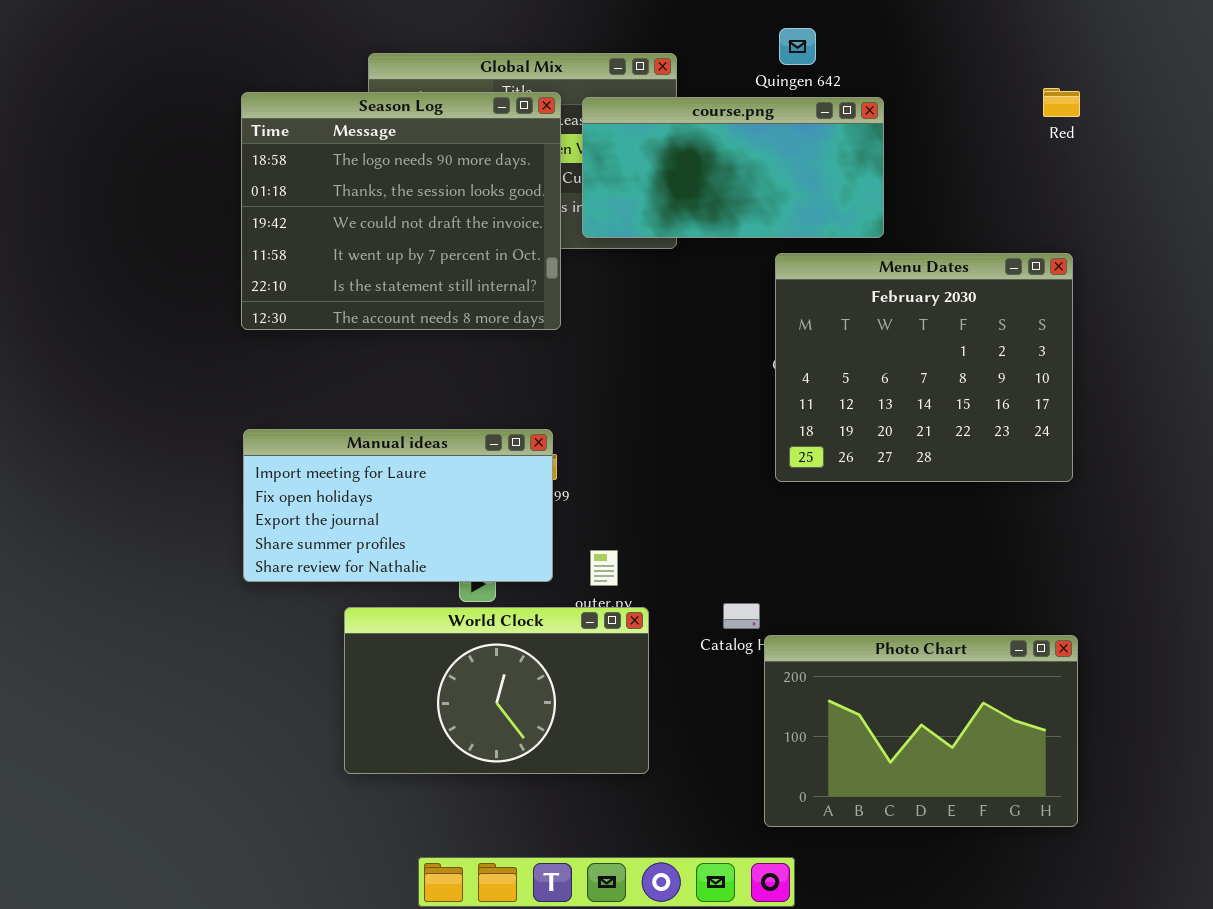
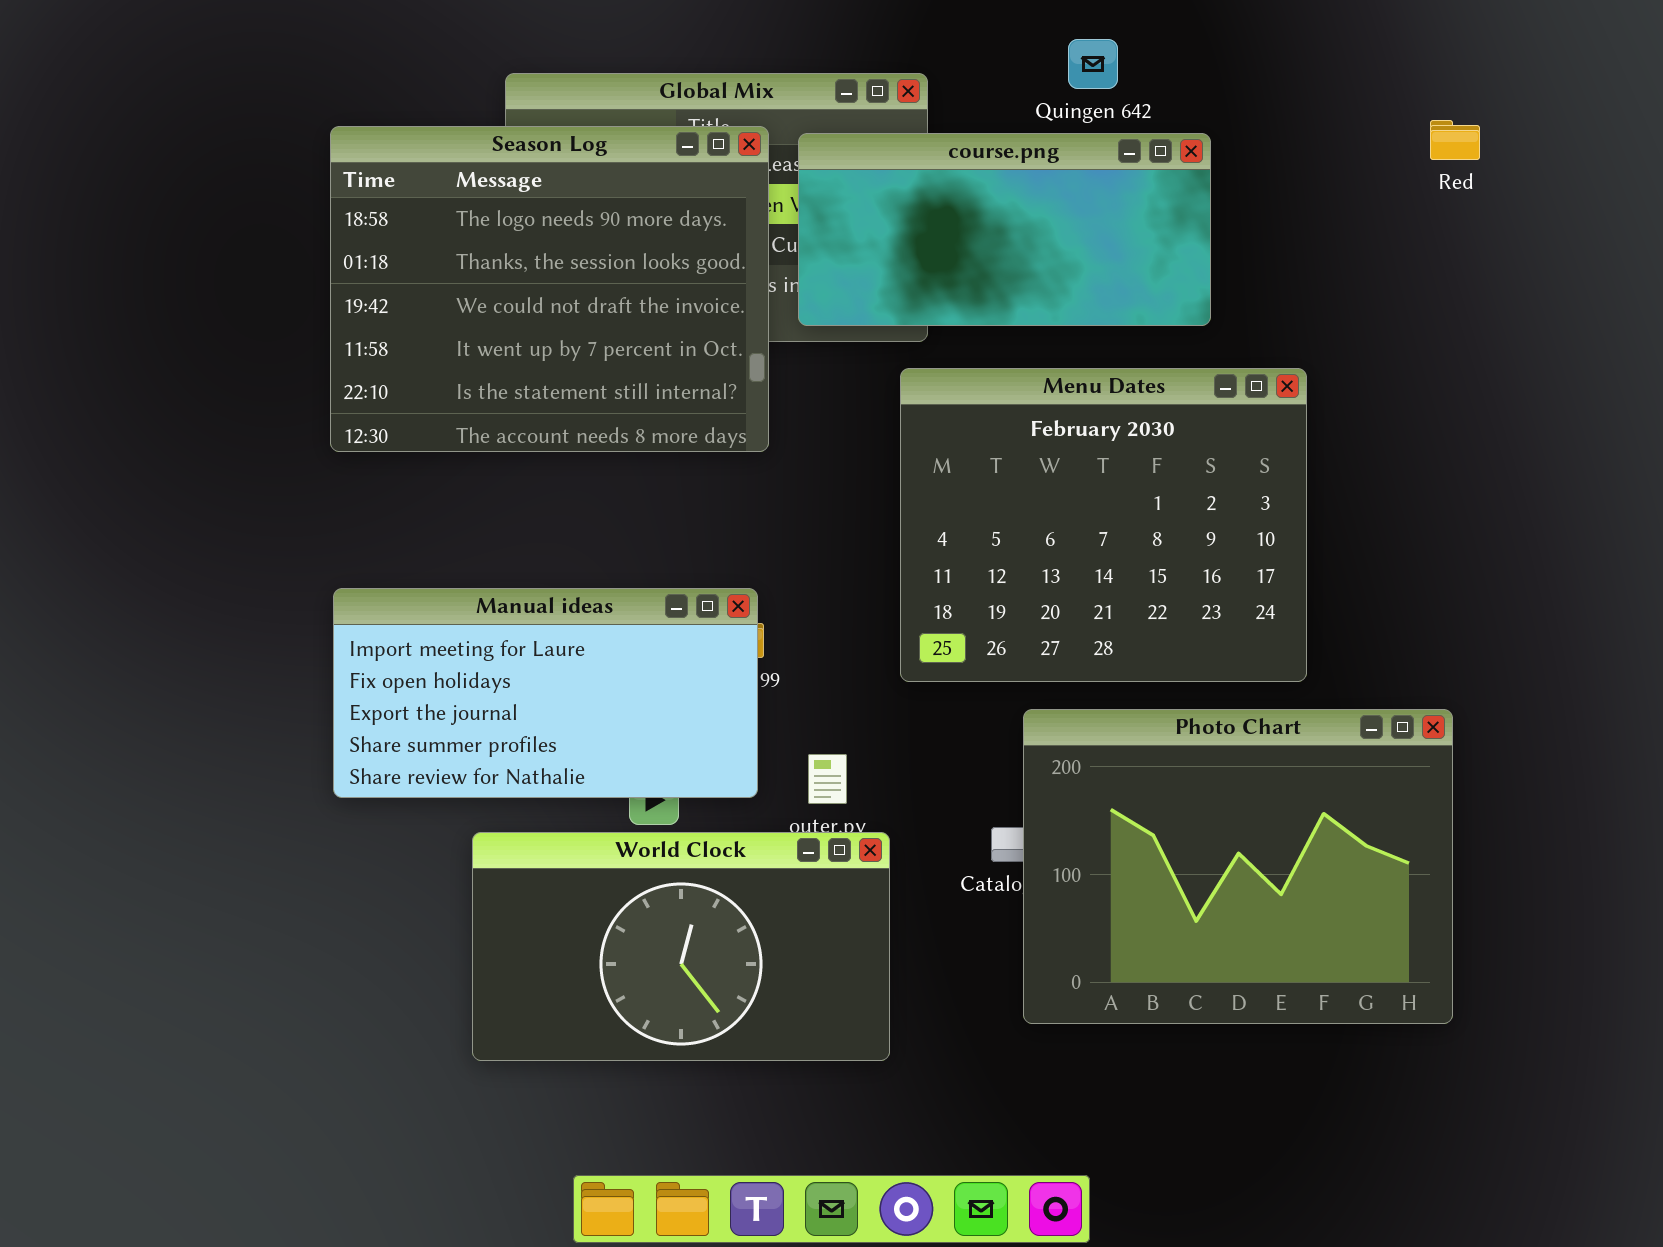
Menu Dates: [775,253,1073,482] -> [900,368,1307,682], moved
Photo Chart: [764,635,1078,827] -> [1023,709,1453,1024], moved, resized

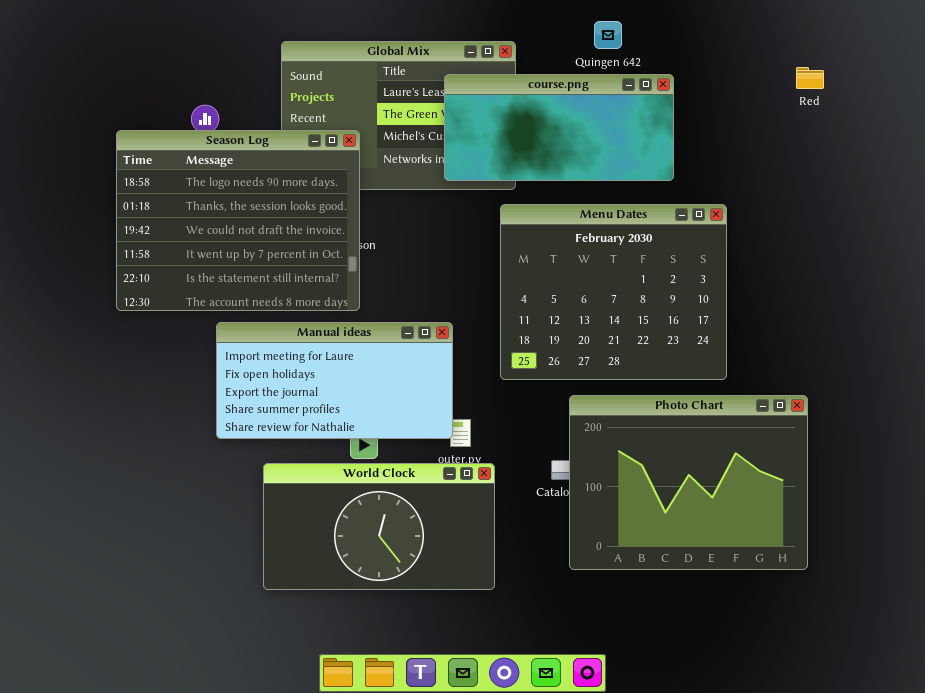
Season Log: [330,126,769,452] -> [116,130,360,311], moved
Manual ideas: [333,588,758,798] -> [216,322,453,439], moved

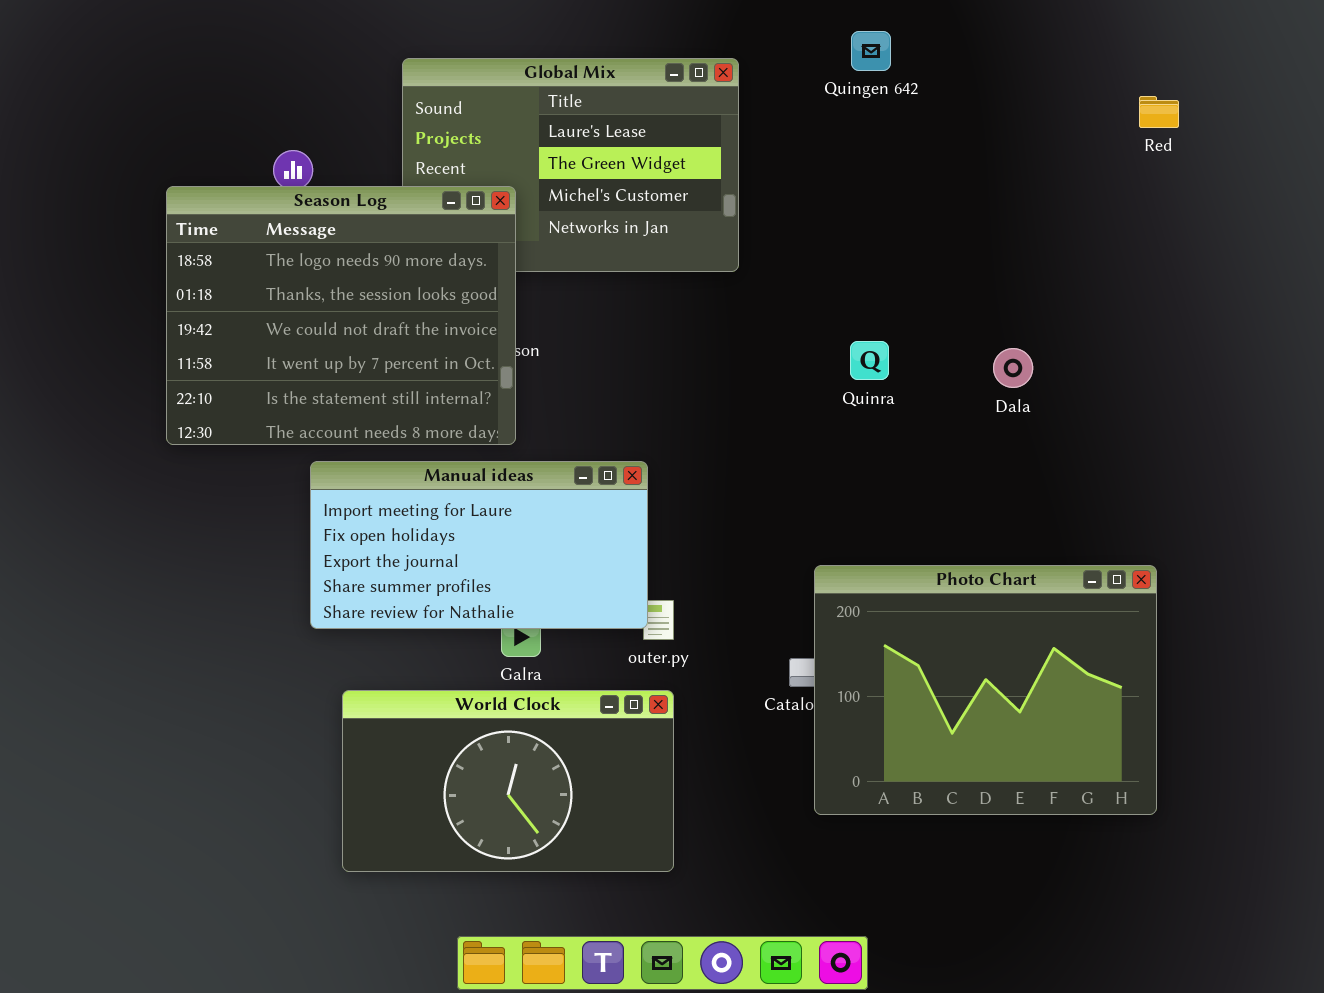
course.png: [444,74,674,181] -> none, closed
Menu Dates: [500,204,727,380] -> none, closed
World Clock: [263,463,495,590] -> [342,690,674,872], moved

